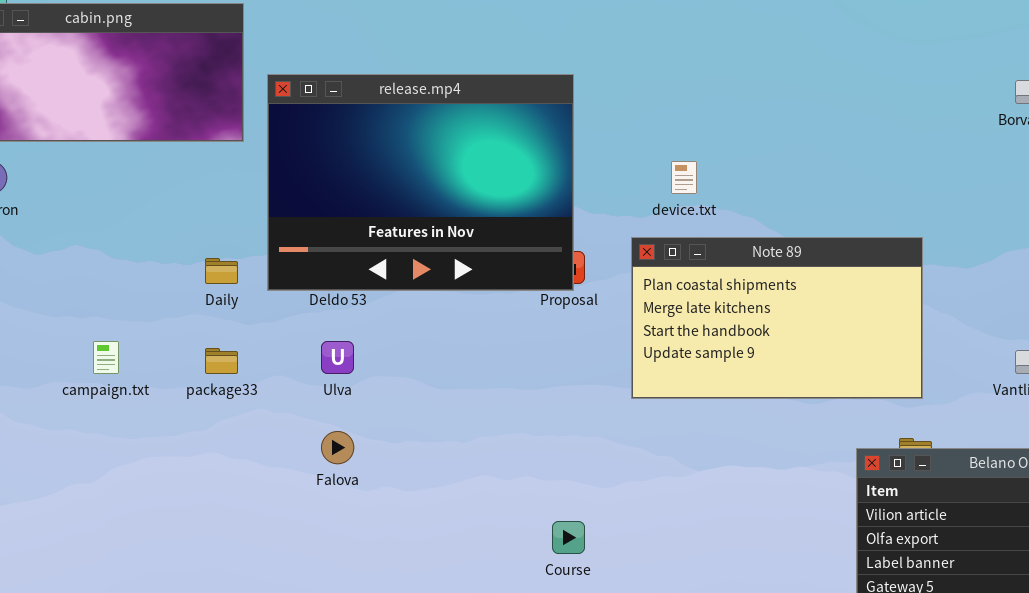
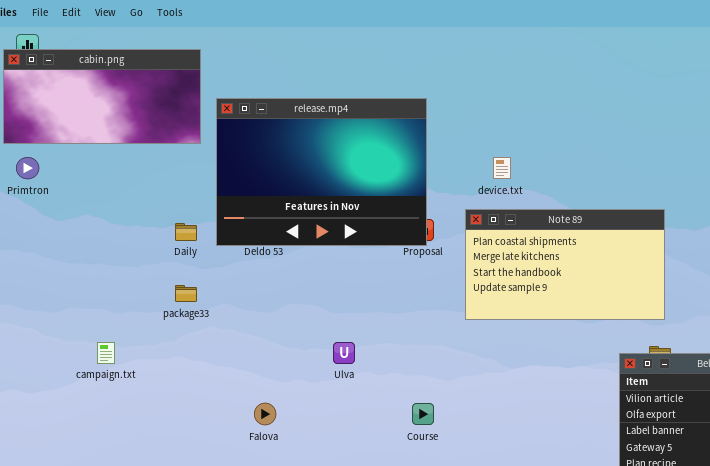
campaign.txt: [93,341,119,374] -> [97,342,115,364], moved
Ulva: [321,341,354,374] -> [333,342,355,364], moved
Falova: [321,431,354,464] -> [254,403,276,425], moved

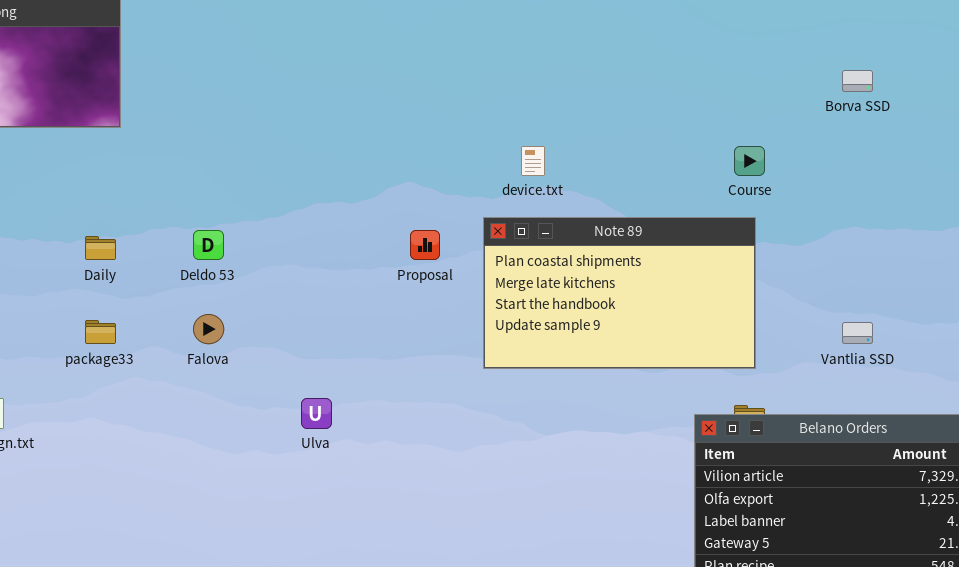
release.mp4: [216,98,427,246] -> none, closed
Falova: [254,403,276,425] -> [193,314,224,344], moved
Course: [412,403,434,425] -> [734,146,765,176], moved

